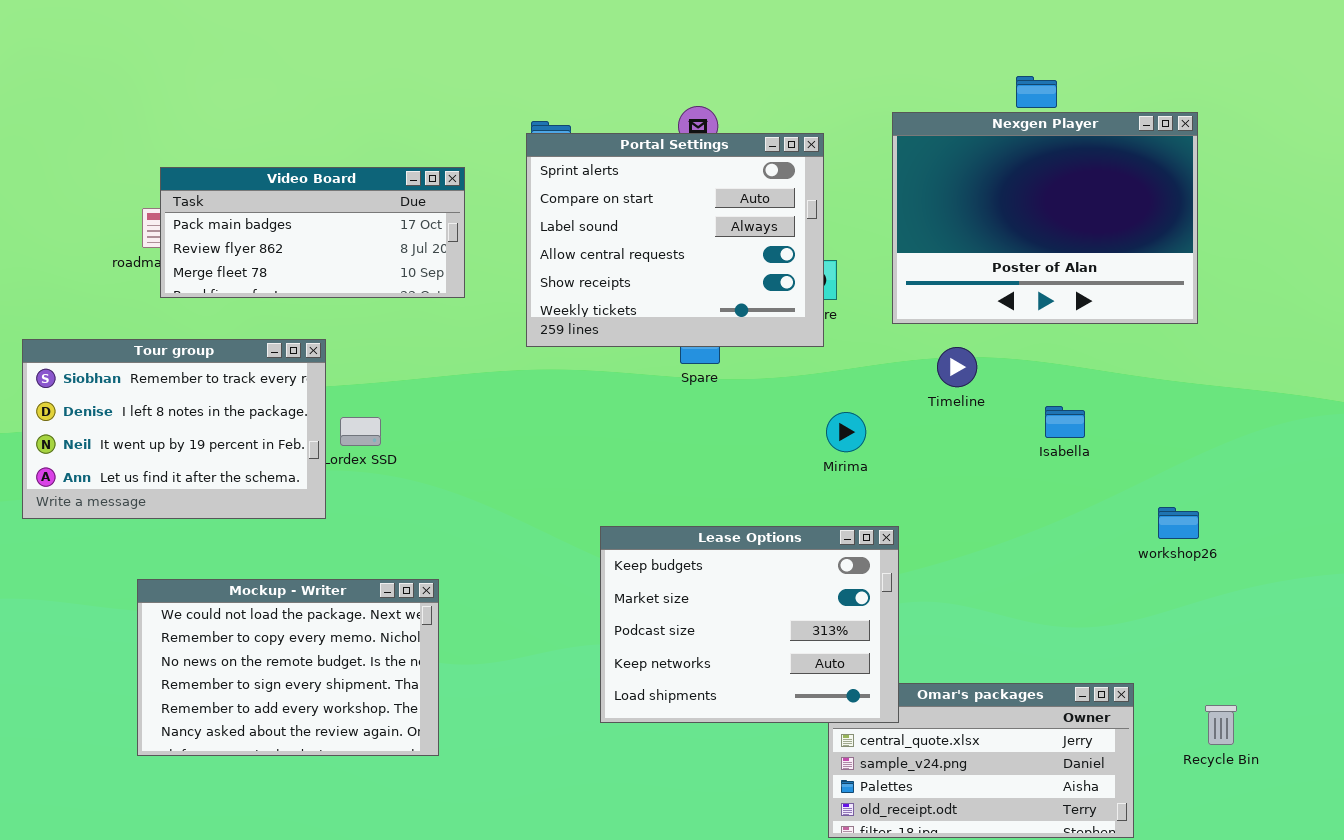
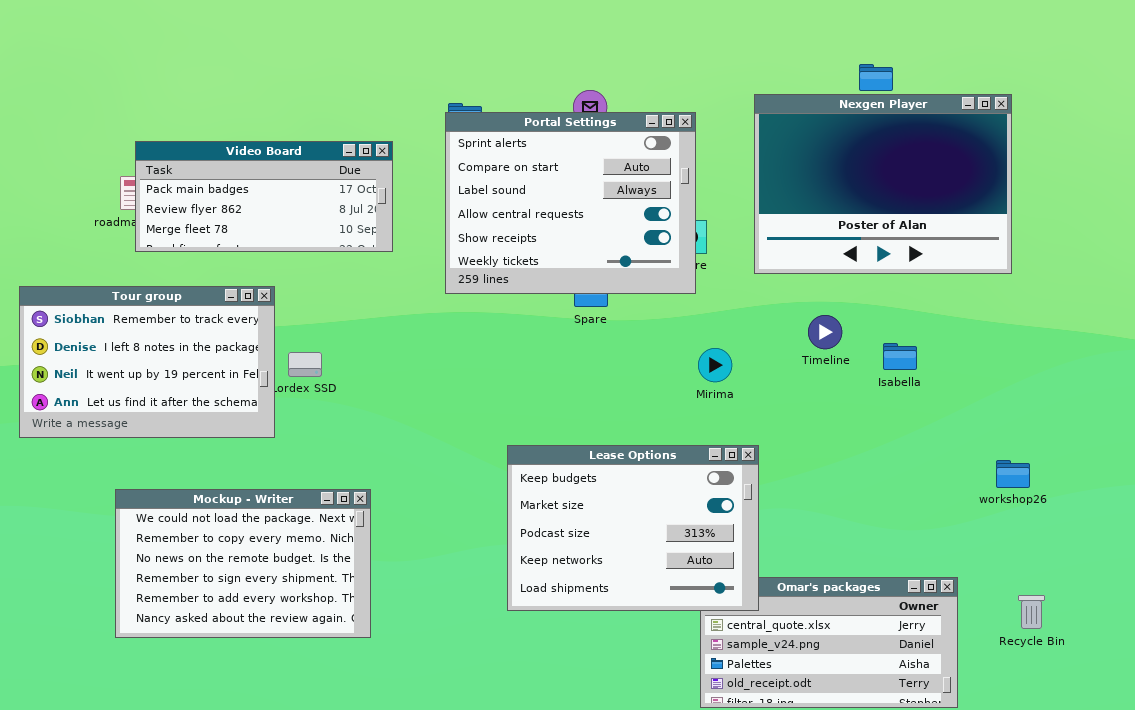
Timeline: [937,347,977,387] -> [808,315,842,349], moved
workshop26: [1158,507,1199,539] -> [996,460,1030,488], moved

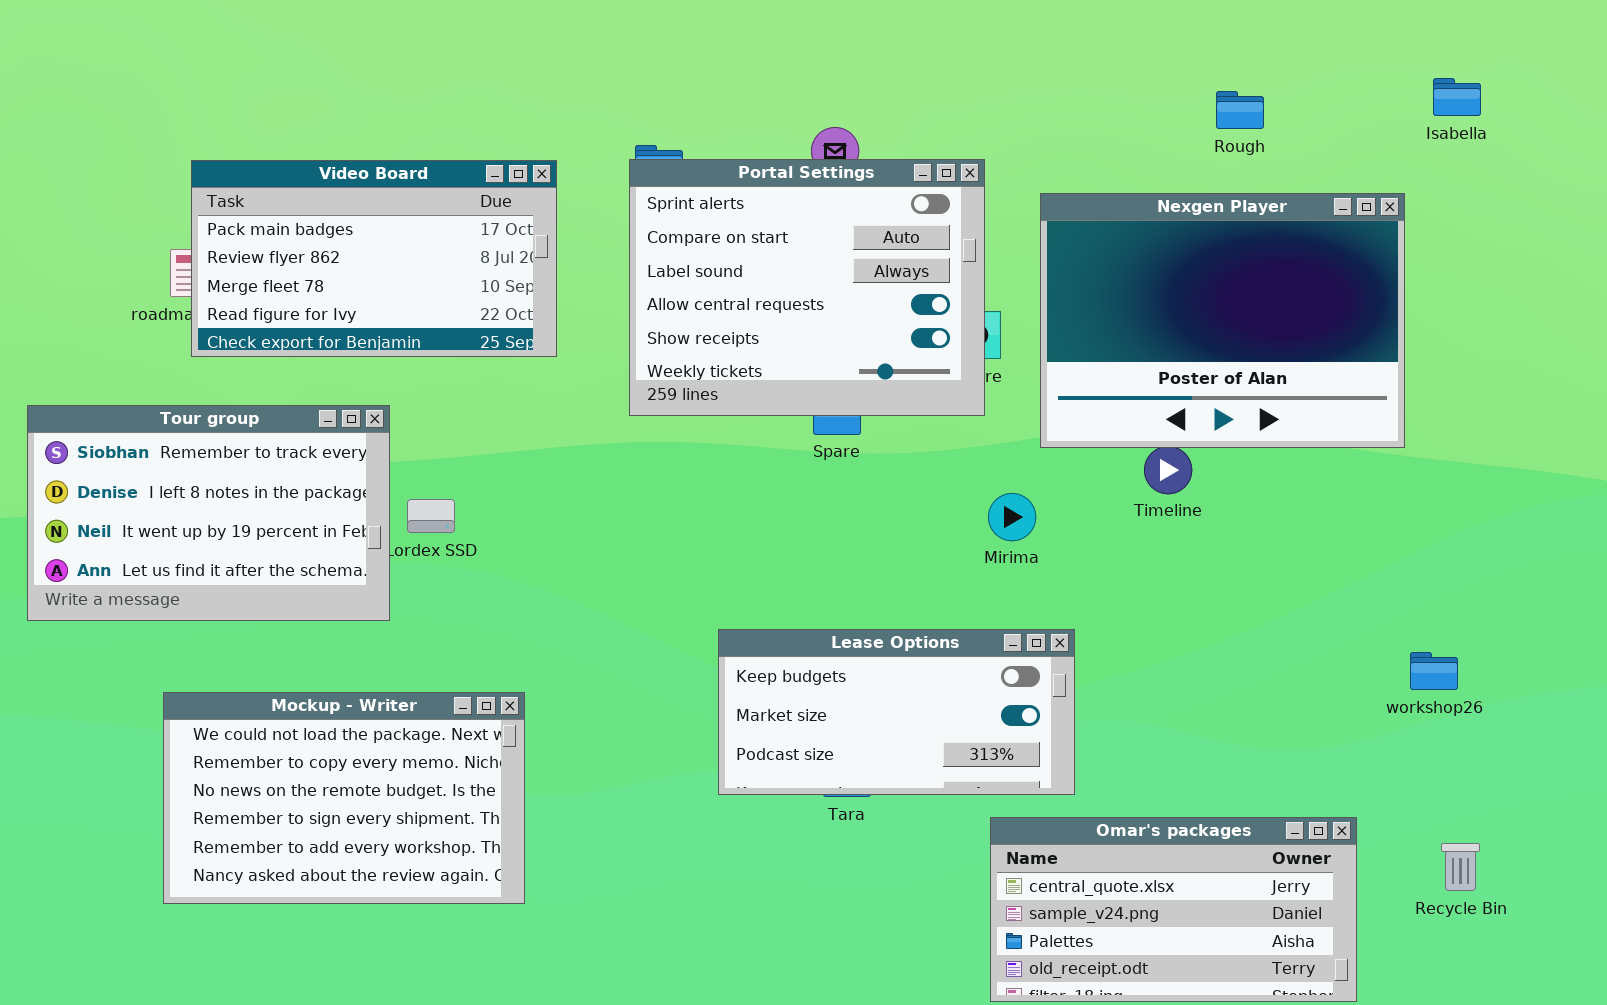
Nexgen Player: [754,94,1012,274] -> [1040,193,1405,448], moved
Video Board: [135,141,393,252] -> [191,160,557,357], resized
Isabella: [883,343,917,370] -> [1433,78,1481,116], moved
Lease Options: [507,445,759,611] -> [718,629,1075,795], resized

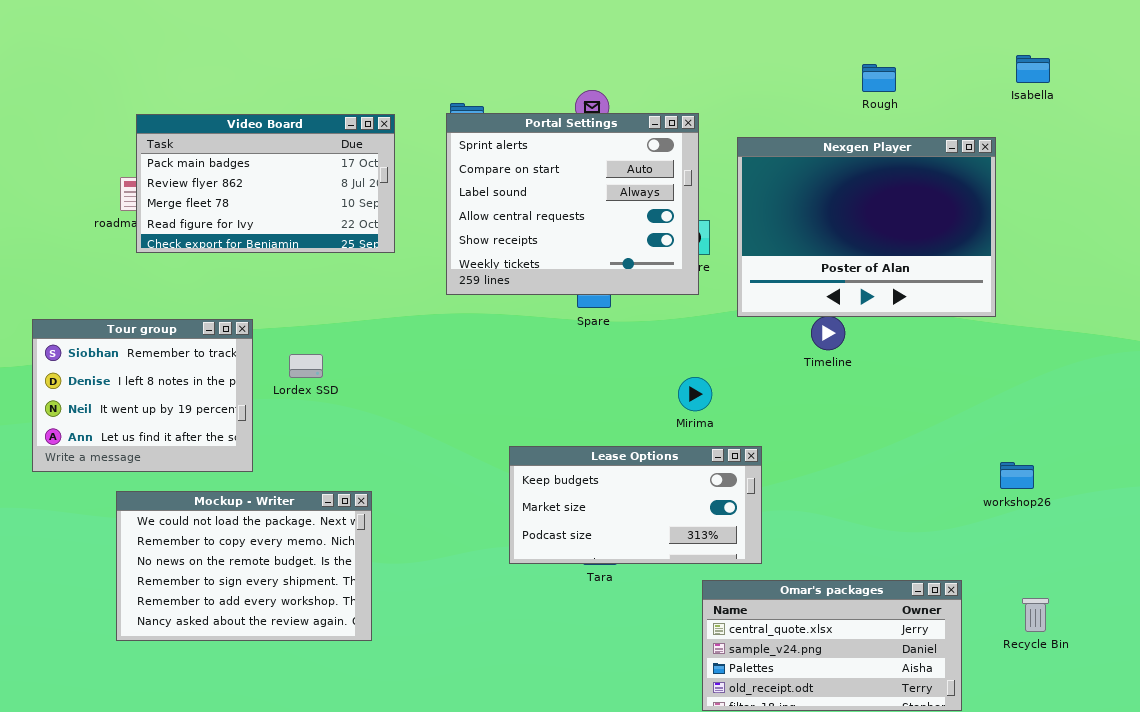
Tour group: [27,405,390,621] -> [32,319,253,472], moved, resized
Mirima: [988,493,1036,541] -> [678,377,712,411], moved

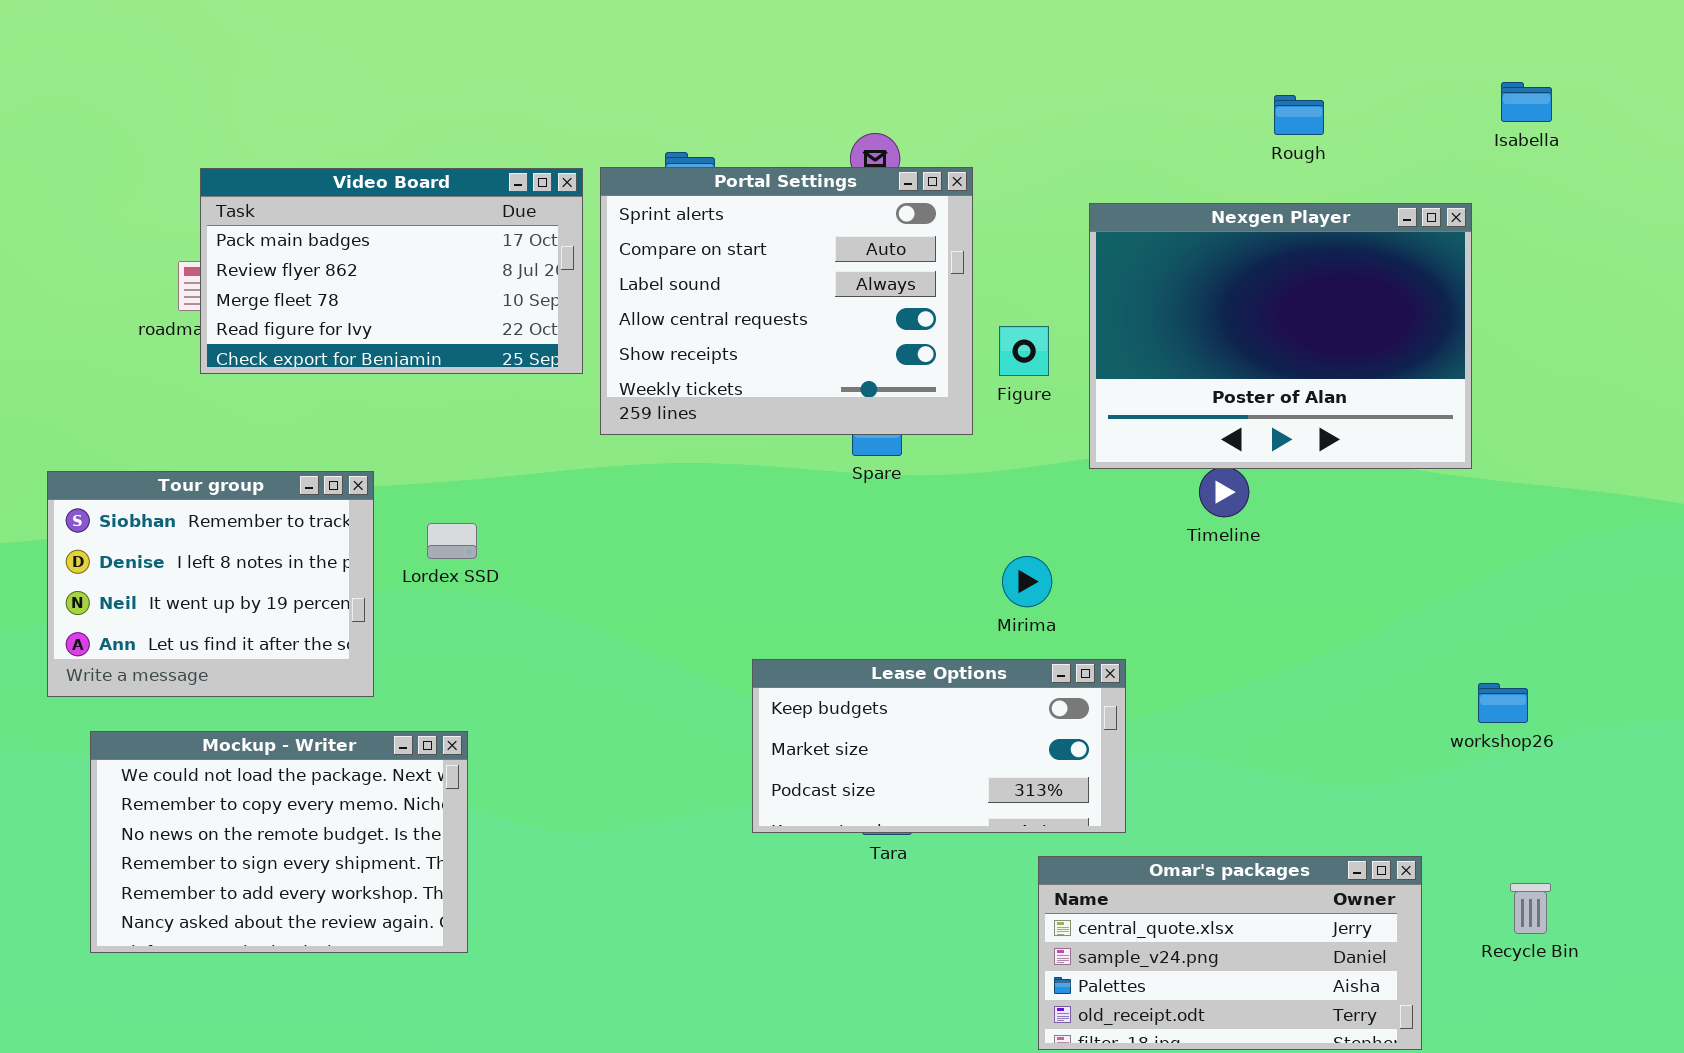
Portal Settings: [446,113,699,295] -> [600,167,973,435], moved
Mockup - Writer: [116,491,372,641] -> [90,731,468,953], moved

